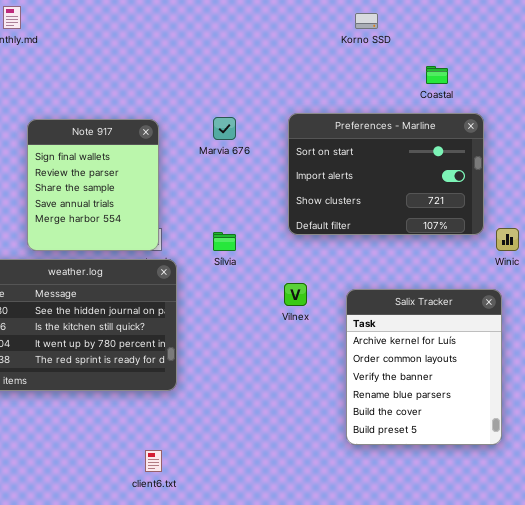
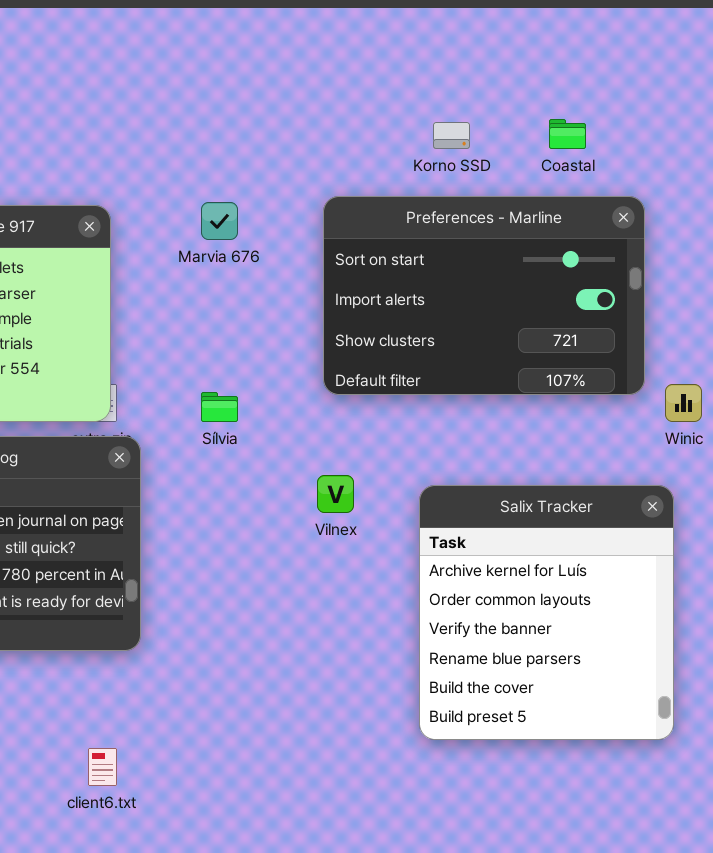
Korno SSD: [355,13,378,29] -> [433,122,470,149], moved

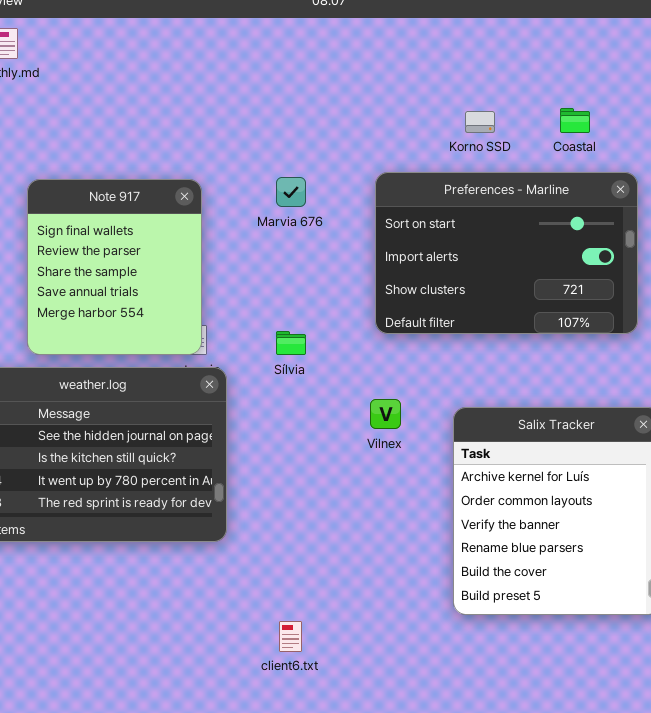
client6.txt: [88,748,117,786] -> [279,621,302,652], moved

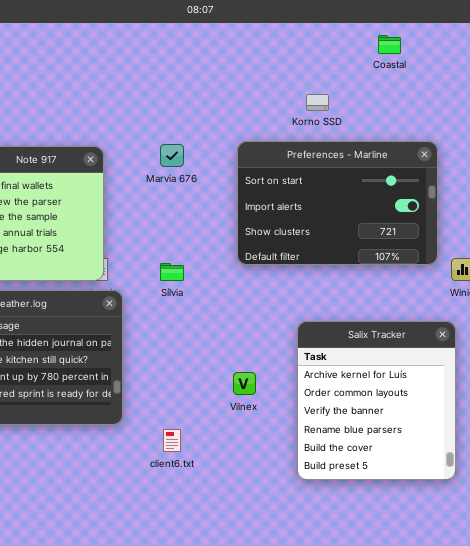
Coastal: [560,108,590,133] -> [378,35,401,54], moved
Vilnex: [370,399,401,429] -> [233,372,256,395], moved
client6.txt: [279,621,302,652] -> [163,429,181,452], moved

